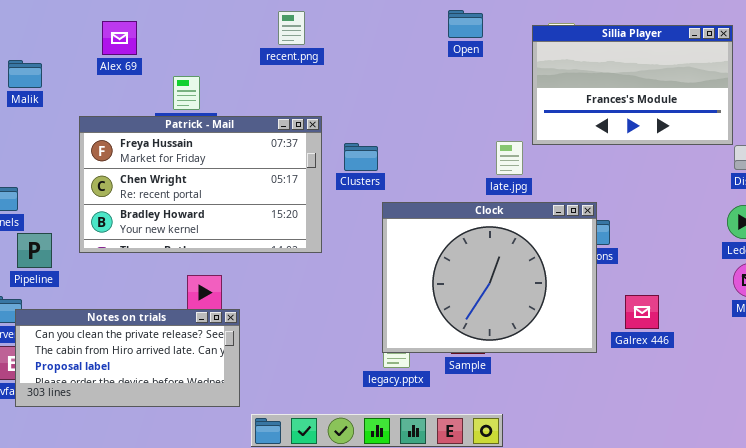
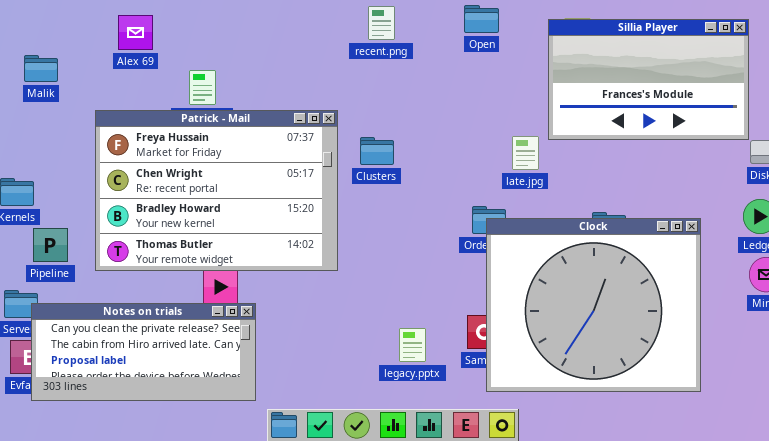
recent.png: [278,11,305,45] -> [368,6,395,40], moved
Patrick - Mail: [79,116,322,253] -> [95,110,338,271], resized
Clock: [382,202,597,353] -> [486,218,701,392], moved, resized

